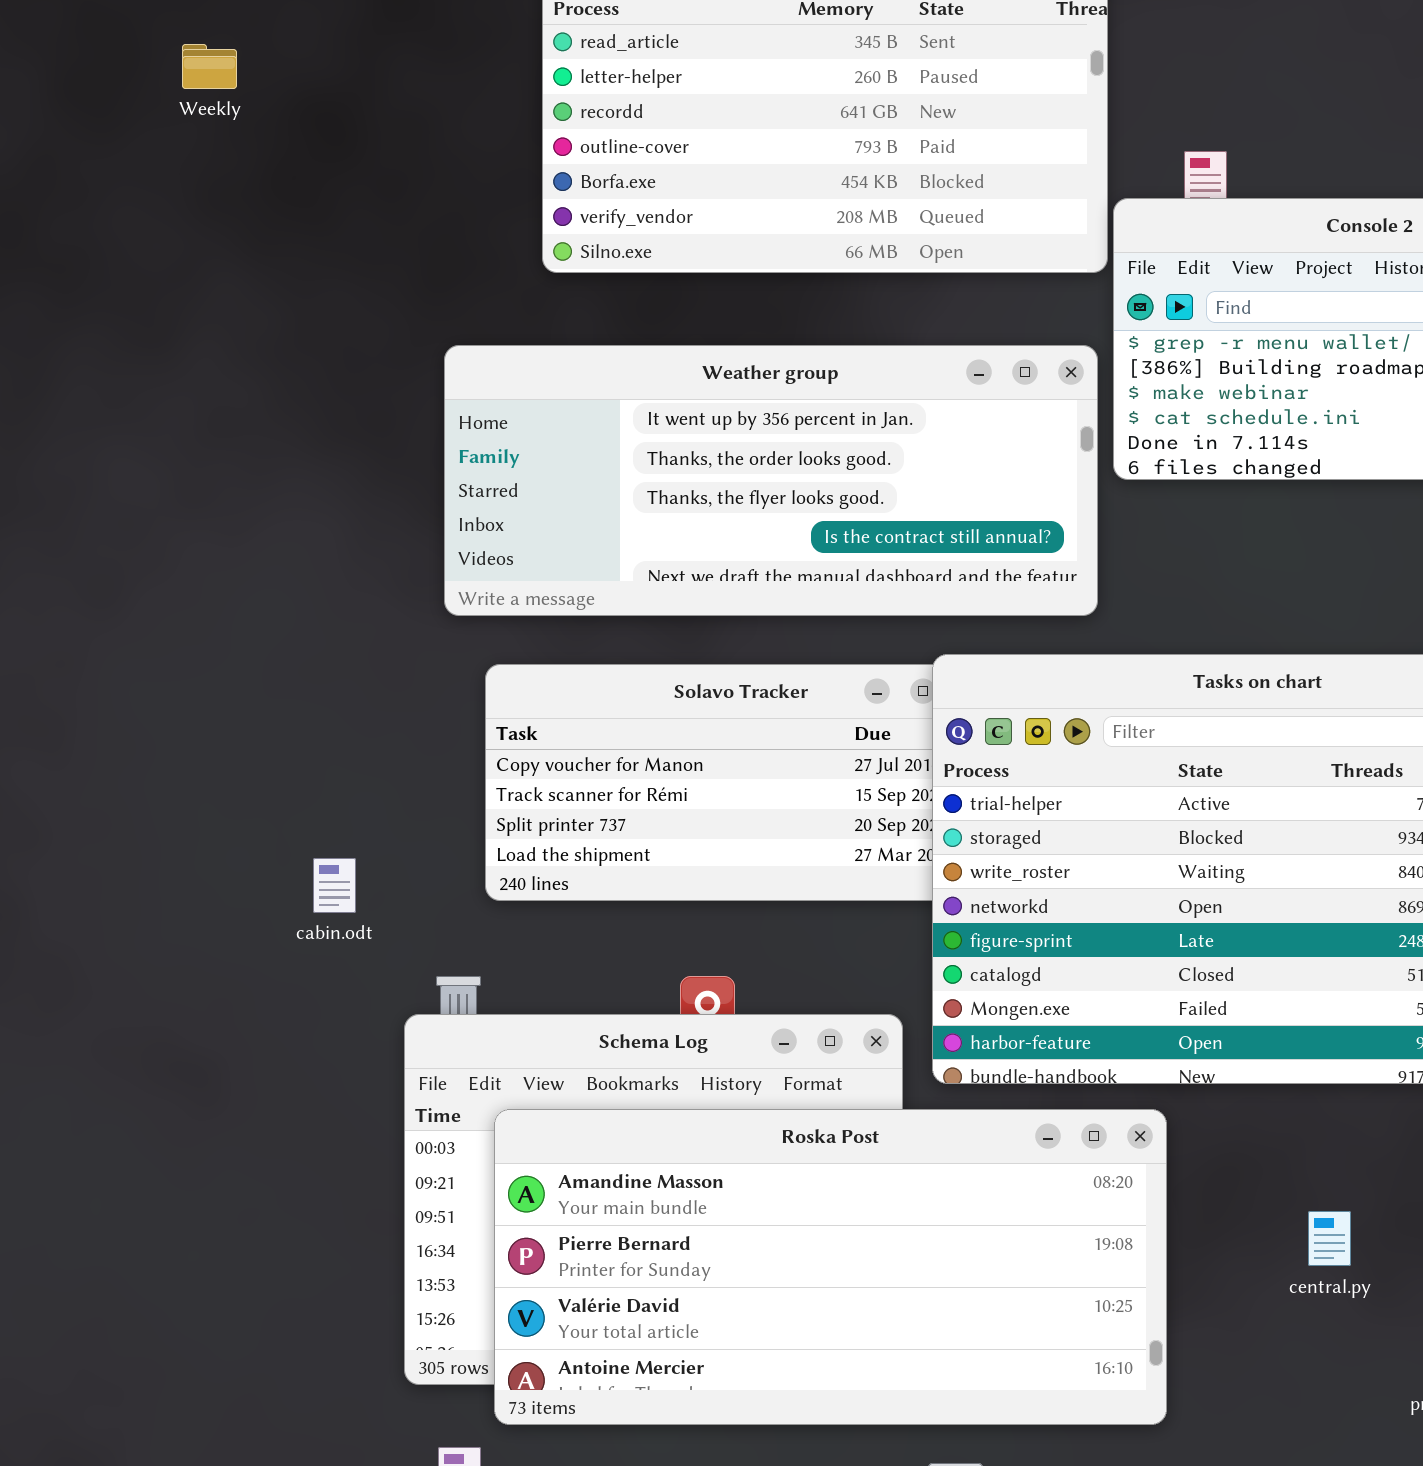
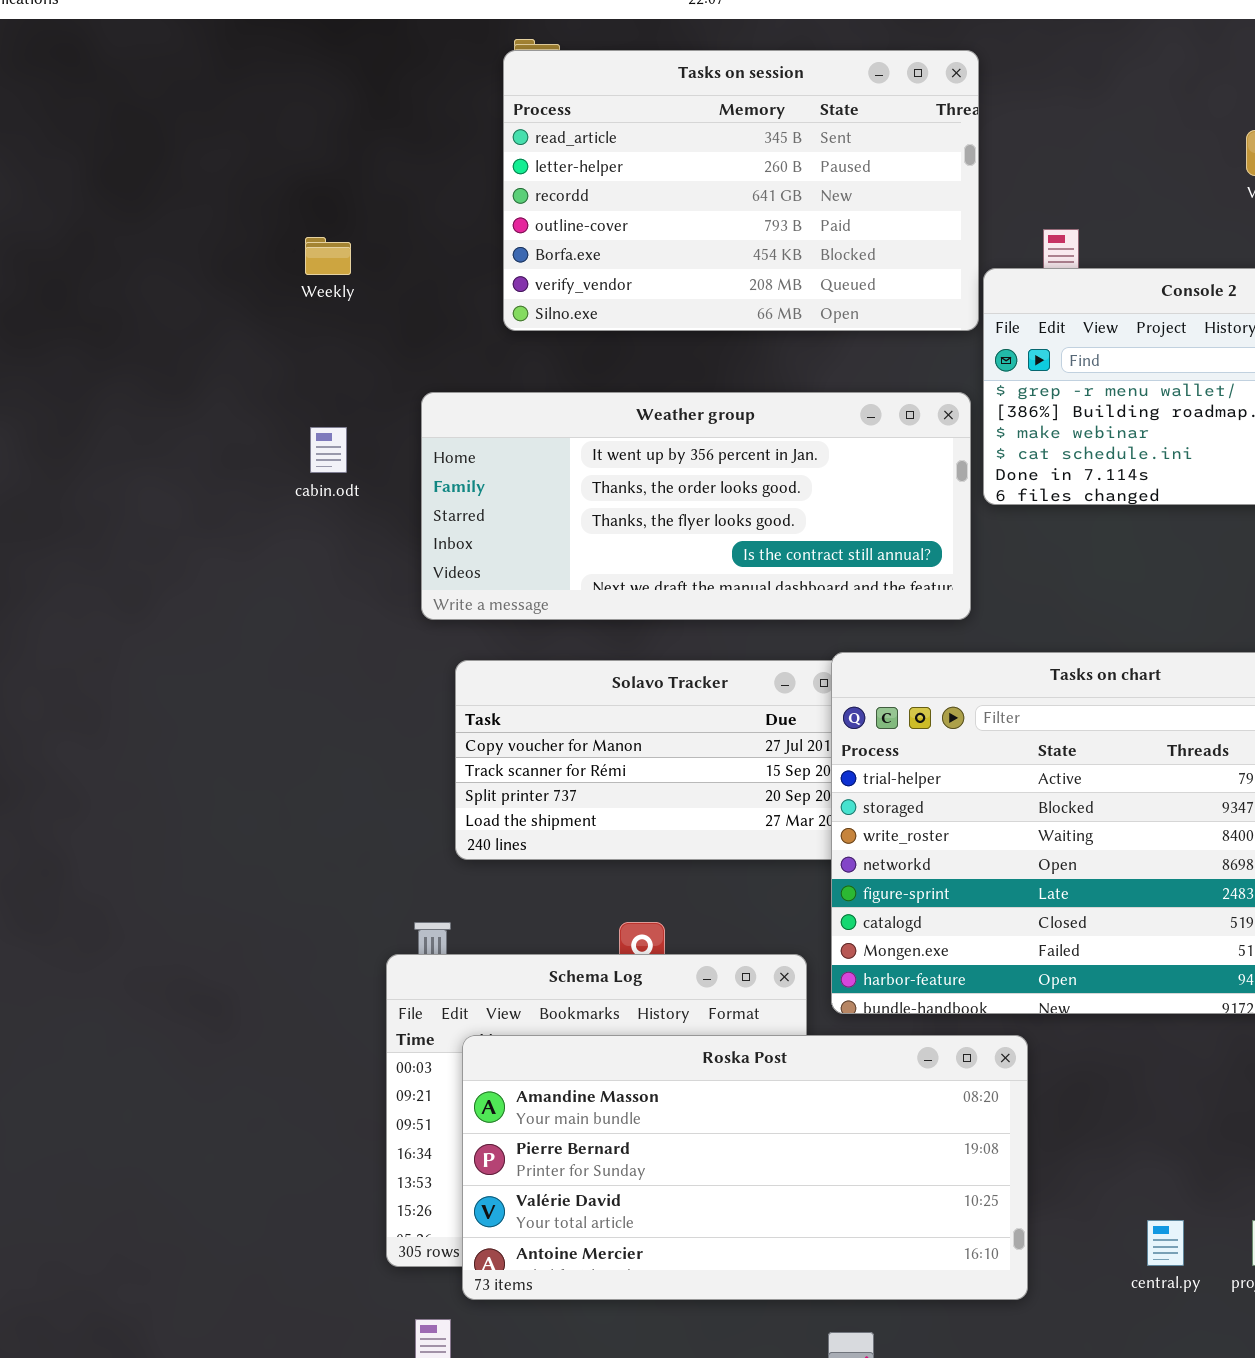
Weekly: [182,44,237,89] -> [305,237,351,275], moved
cabin.odt: [313,858,356,913] -> [310,427,347,473], moved
central.py: [1308,1211,1351,1266] -> [1147,1220,1184,1266], moved

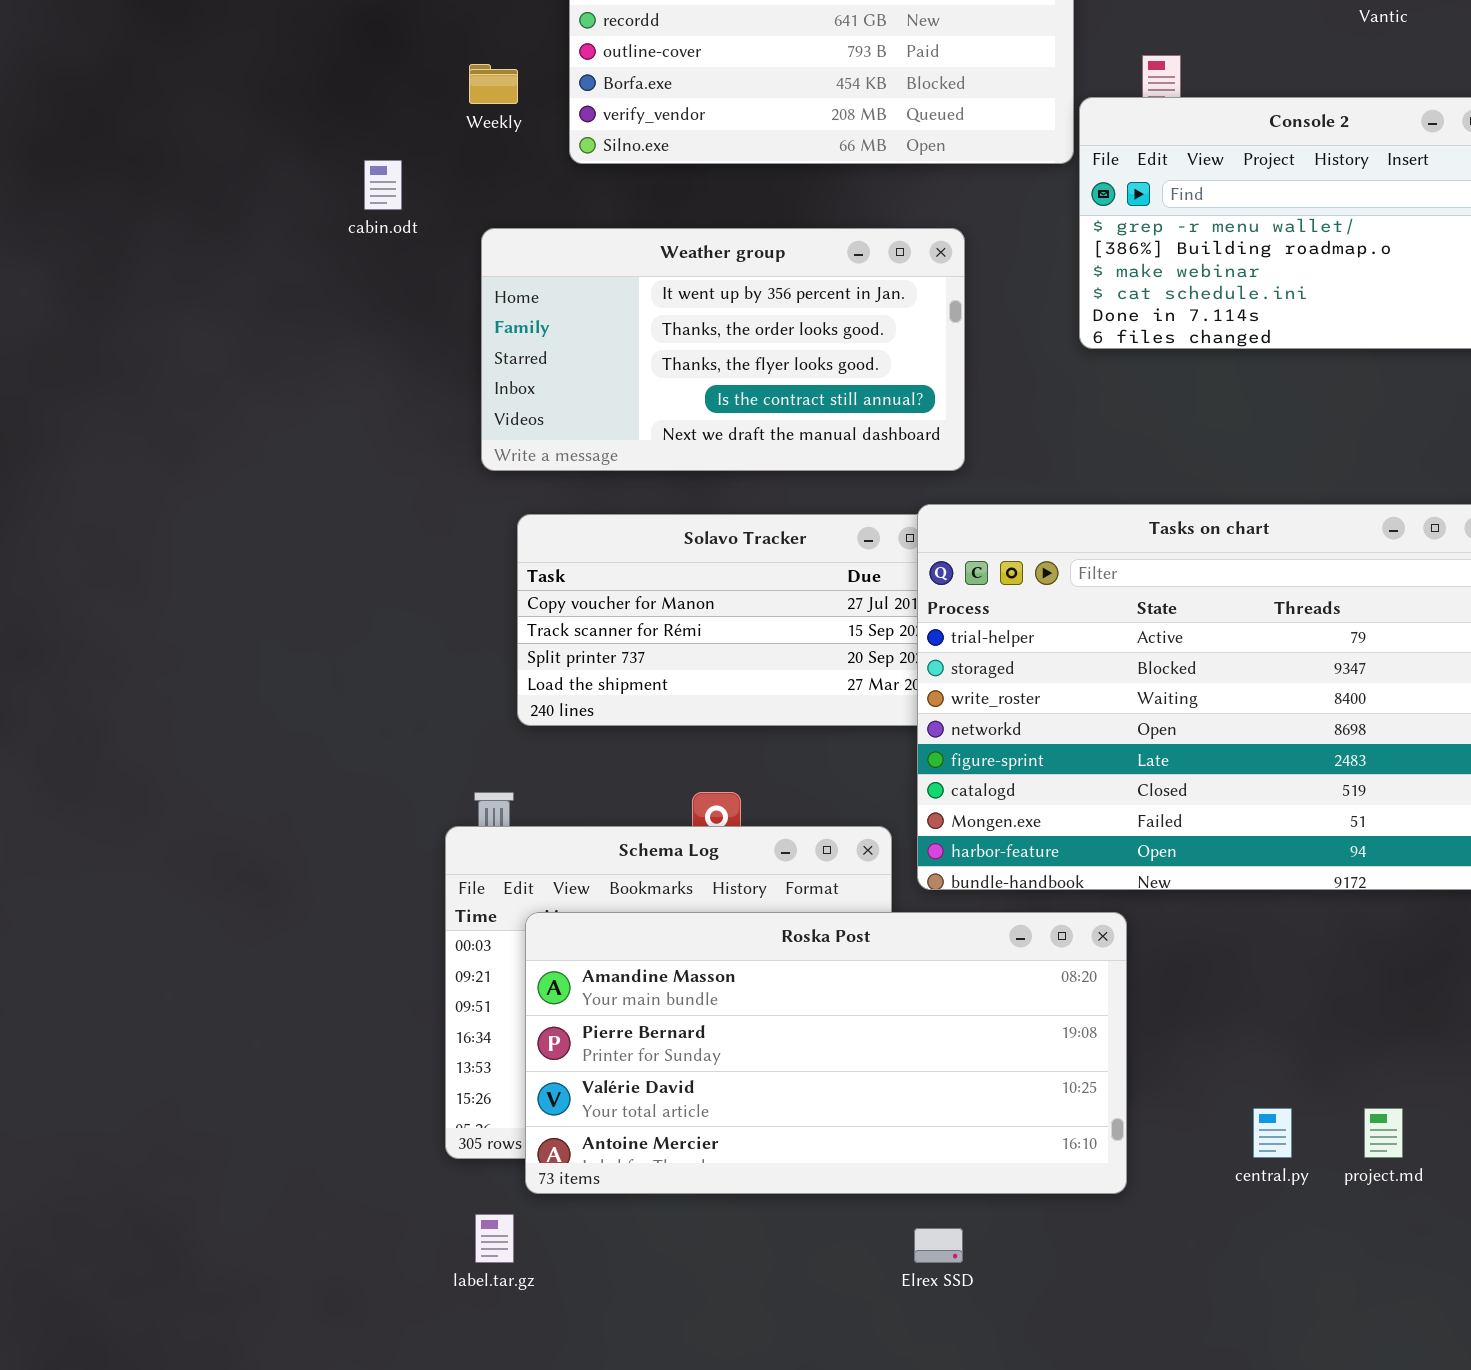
Weekly: [305,237,351,275] -> [469,64,518,104], moved
Weather group: [421,392,971,620] -> [481,228,965,471], resized
cabin.odt: [310,427,347,473] -> [364,160,402,210], moved

